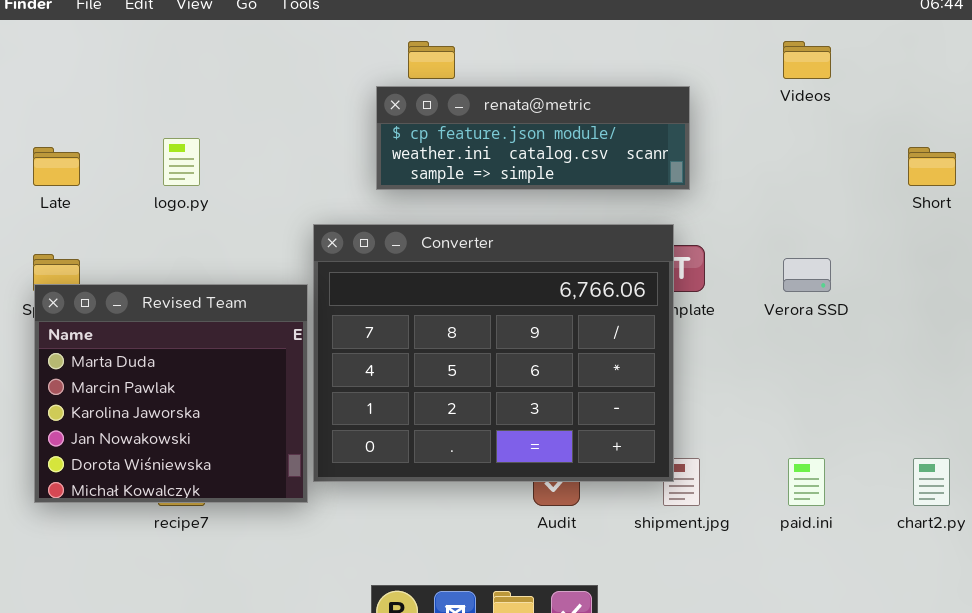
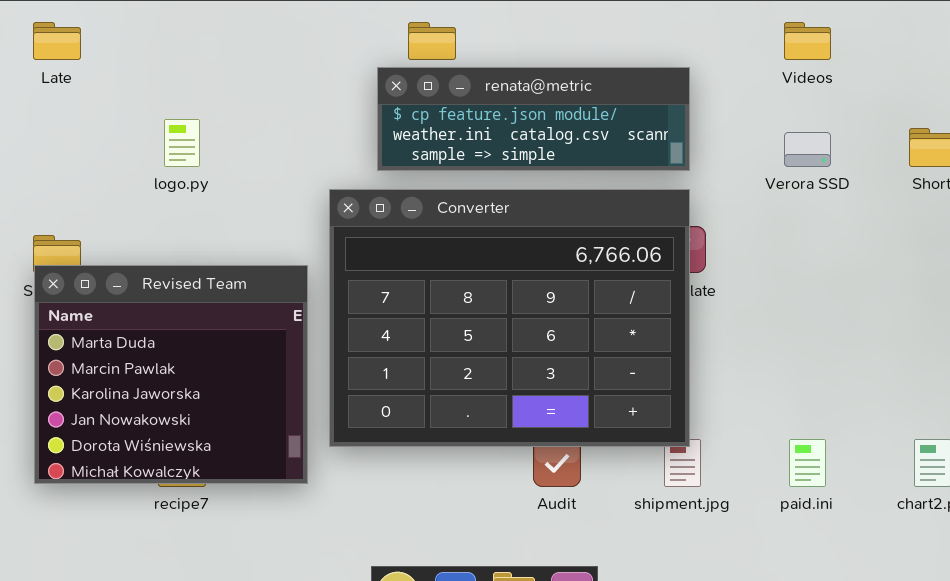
Late: [33,147,80,186] -> [33,22,81,60], moved
Converter: [313,224,674,482] -> [329,189,690,447], moved
Verora SSD: [783,258,831,292] -> [784,132,831,167], moved

